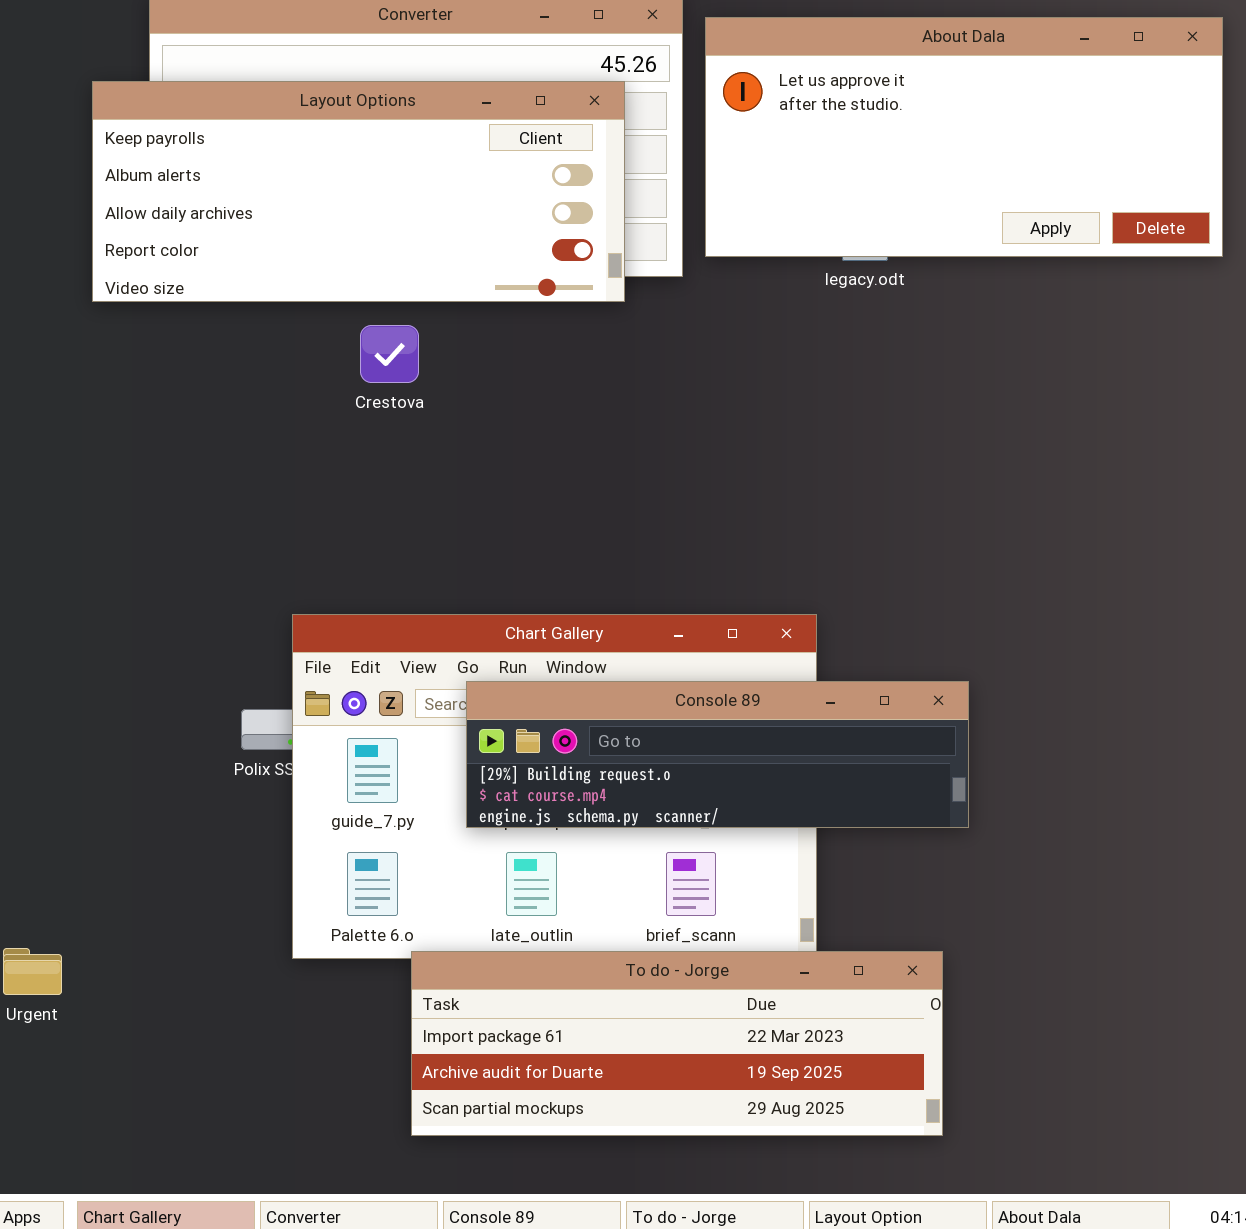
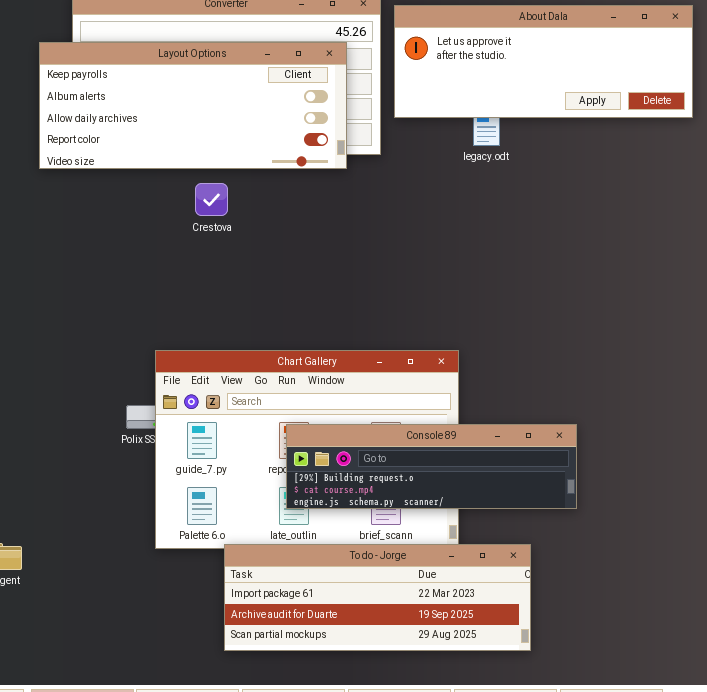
About Dala: [705,17,1223,257] -> [394,5,693,118], resized
Console 89: [466,681,969,828] -> [286,424,577,509], moved

